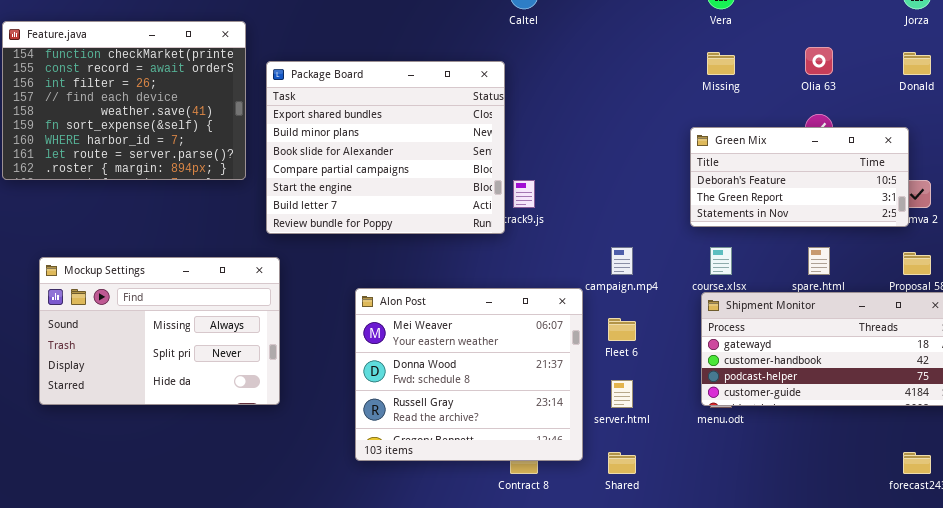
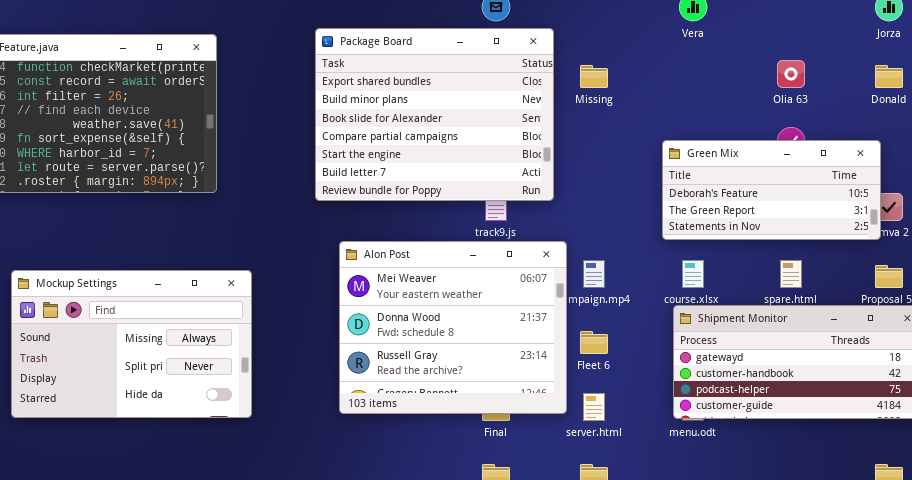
Missing: [707,52,735,75] -> [580,65,608,88], moved
Package Board: [266,61,505,234] -> [315,28,554,201], moved
Alon Post: [355,288,583,461] -> [339,241,567,414], moved

